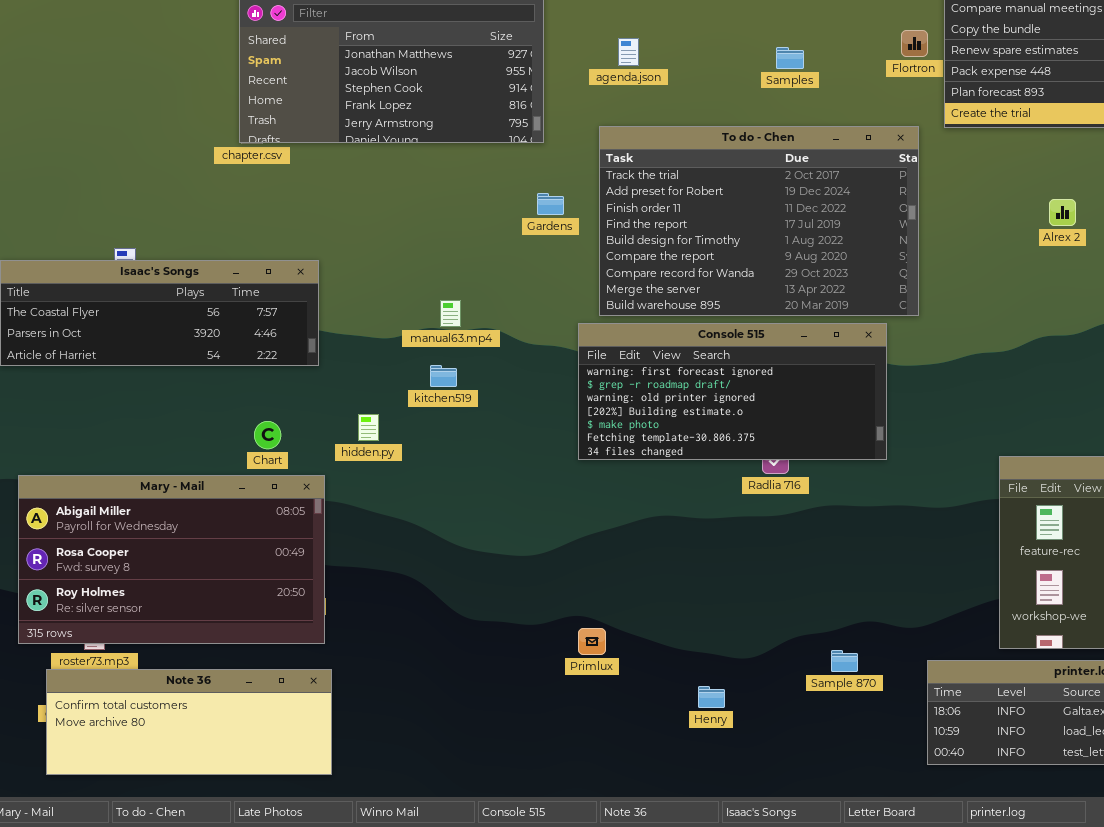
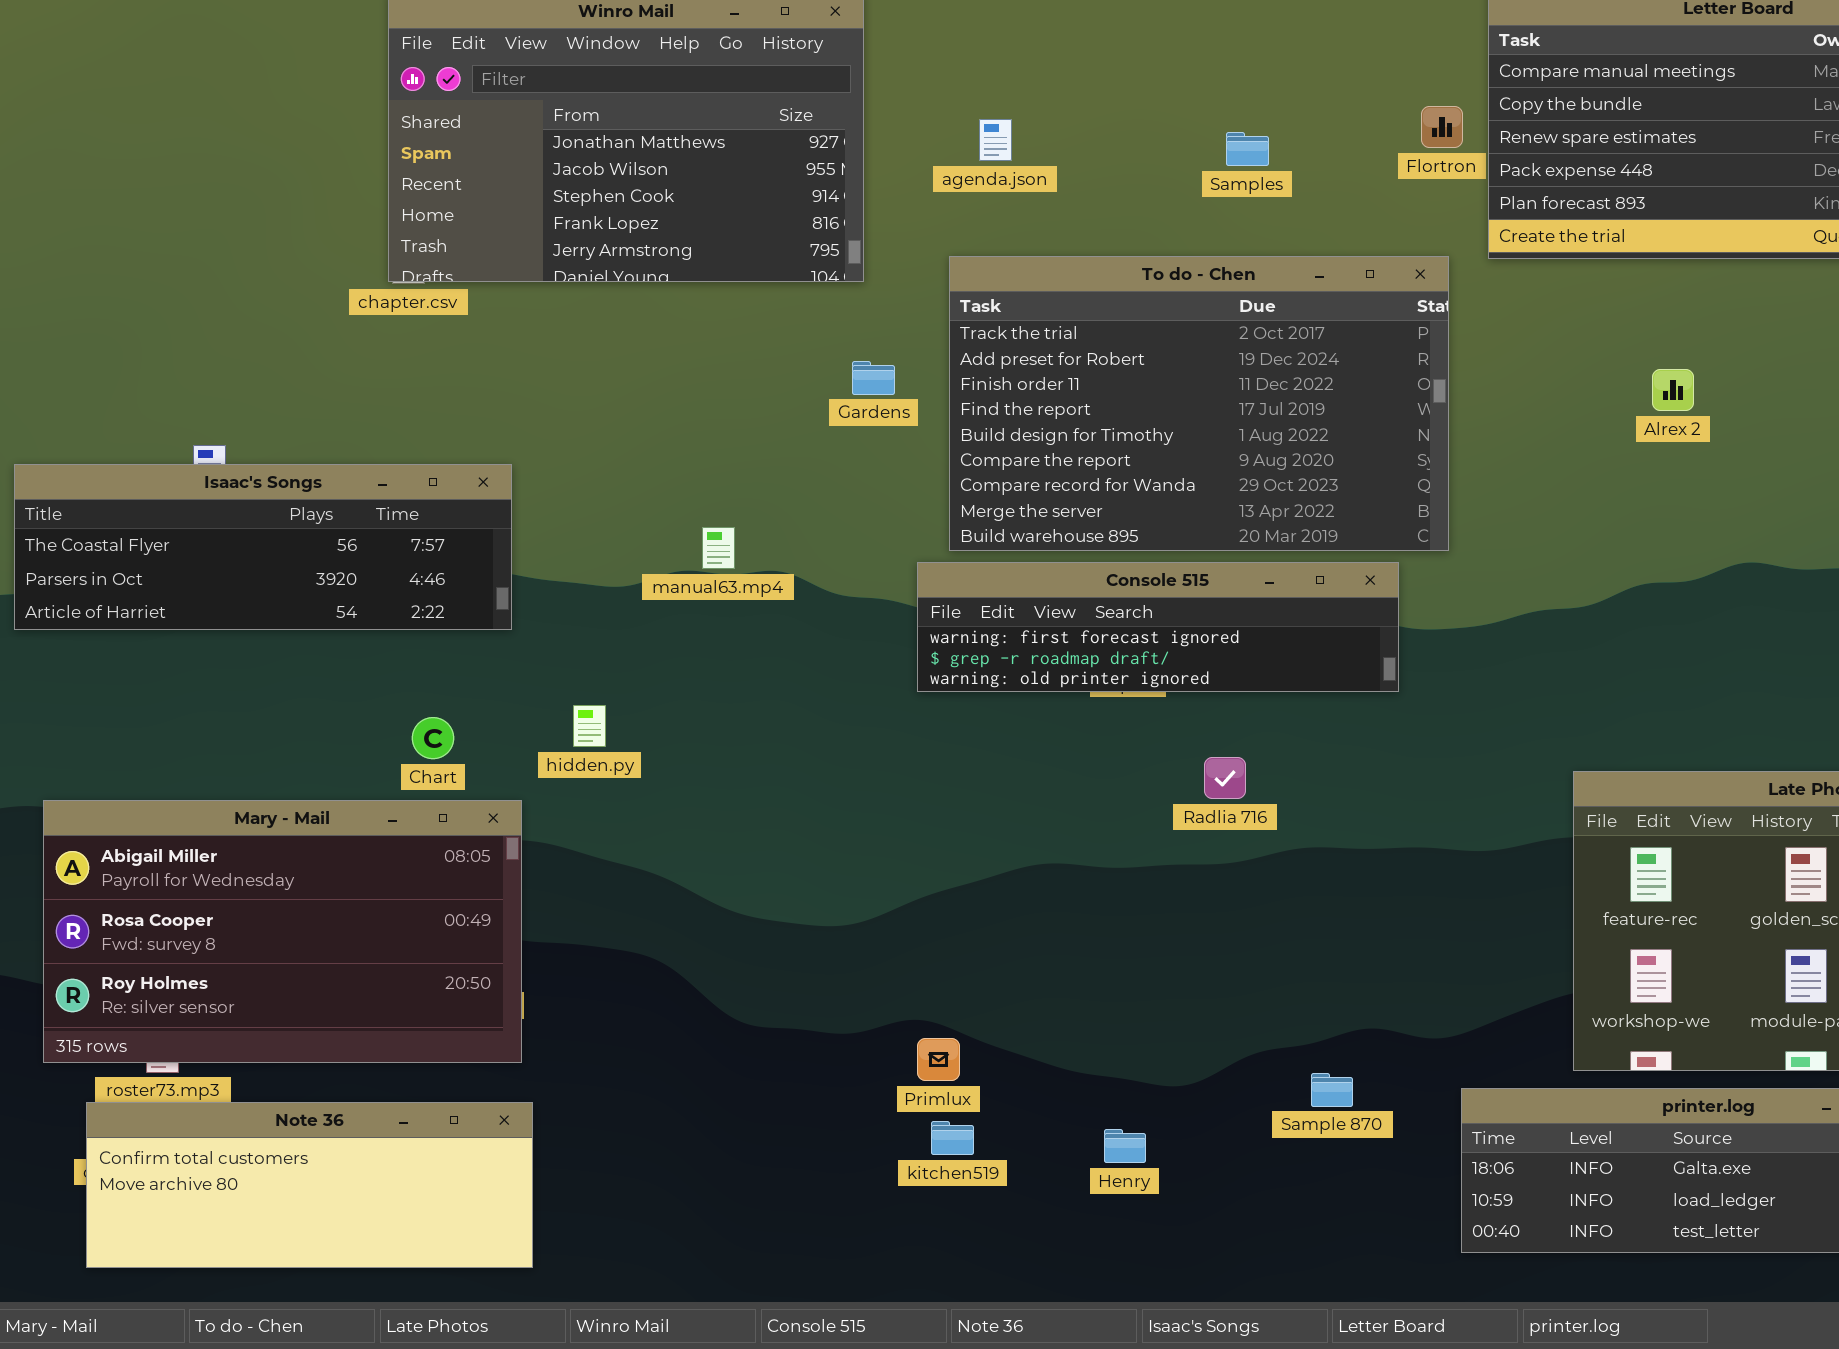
Console 515: [578,323,887,460] -> [917,562,1399,692], resized
kitchen519: [430,365,457,387] -> [931,1121,974,1155], moved

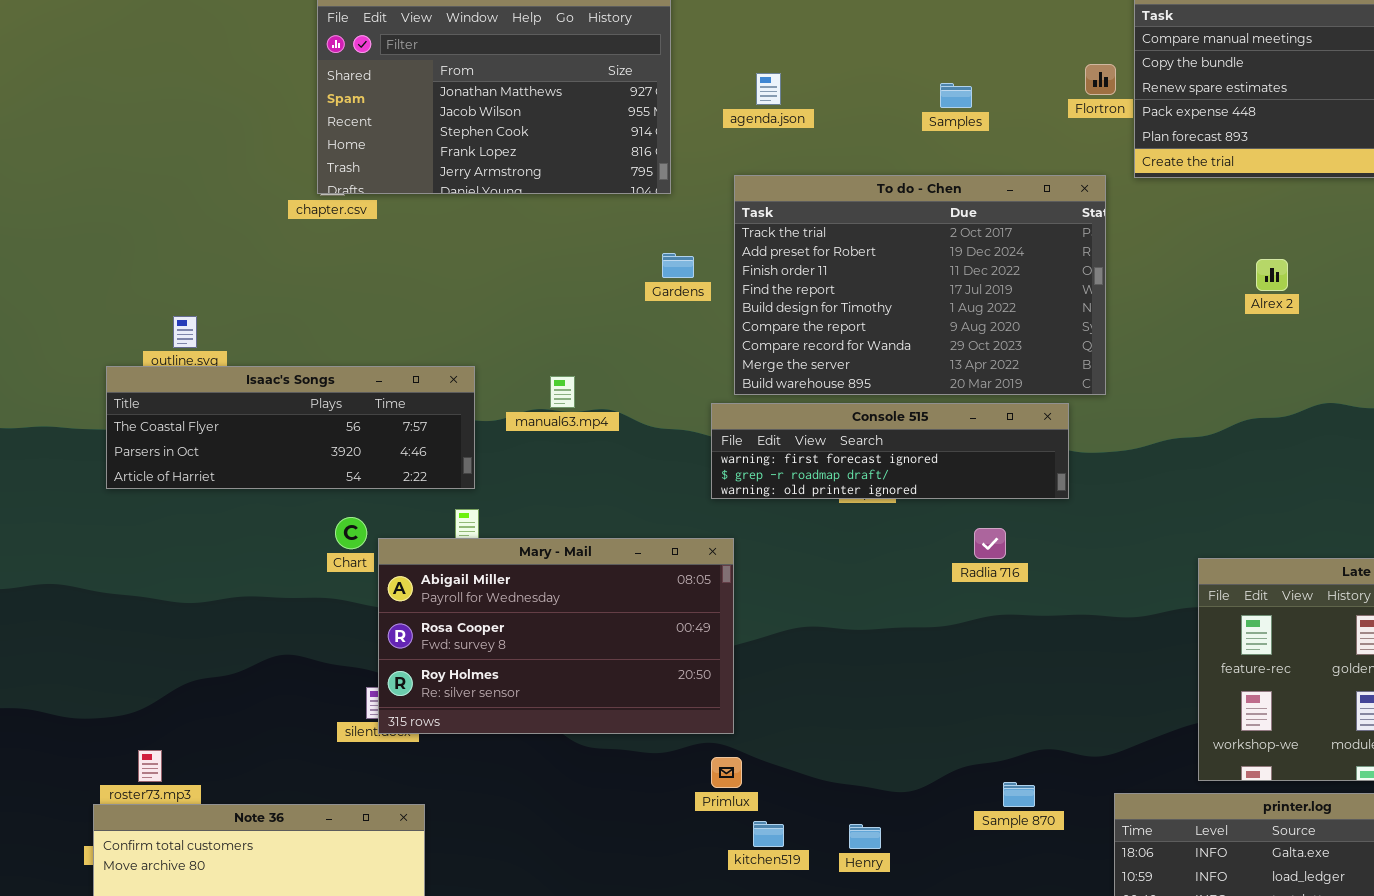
Isaac's Songs: [14,464,512,630] -> [106,366,475,489], moved
Radlia 716: [1204,757,1246,799] -> [974,528,1006,559], moved
Mary - Mail: [43,800,522,1063] -> [378,538,734,734], moved
kitchen519: [931,1121,974,1155] -> [753,821,784,847], moved

